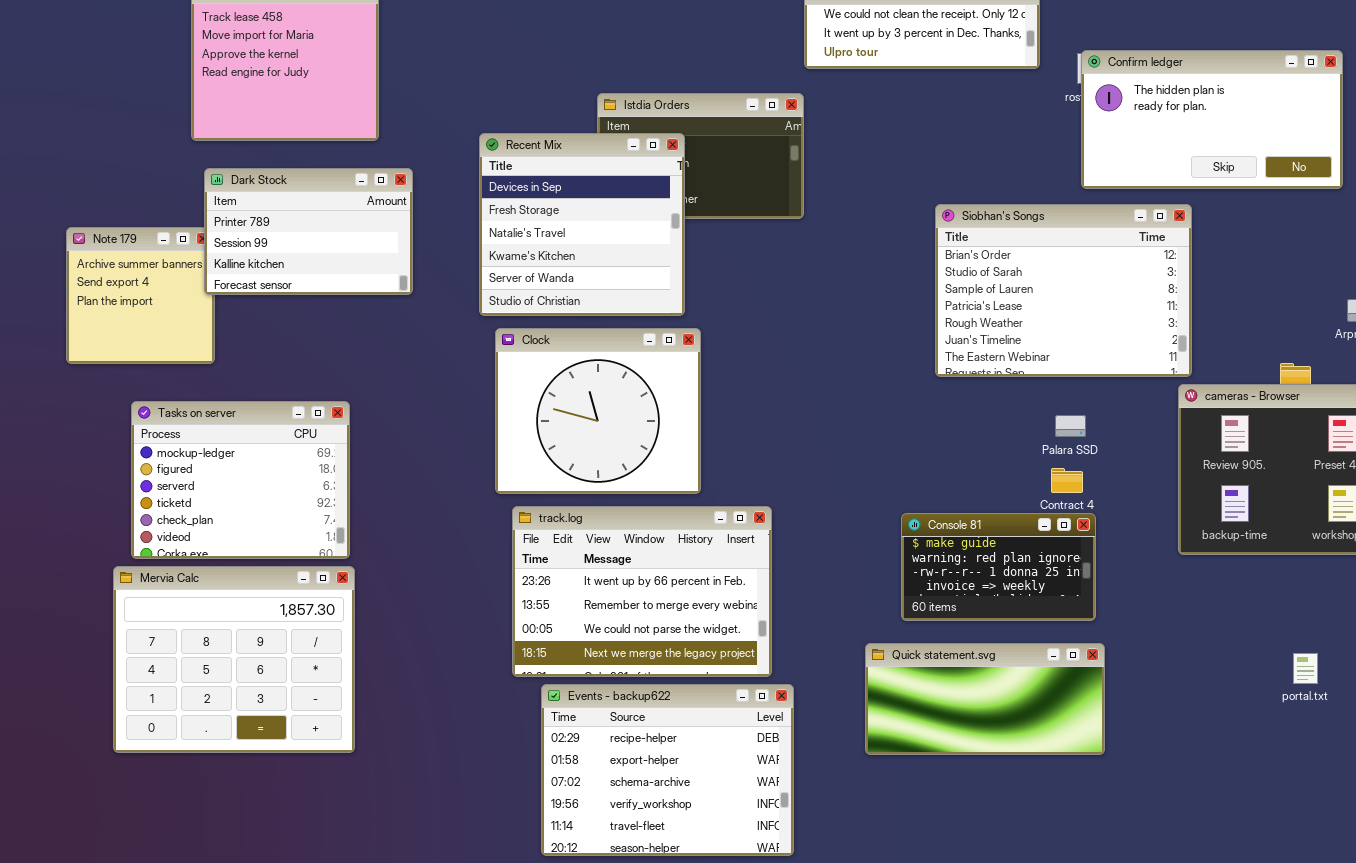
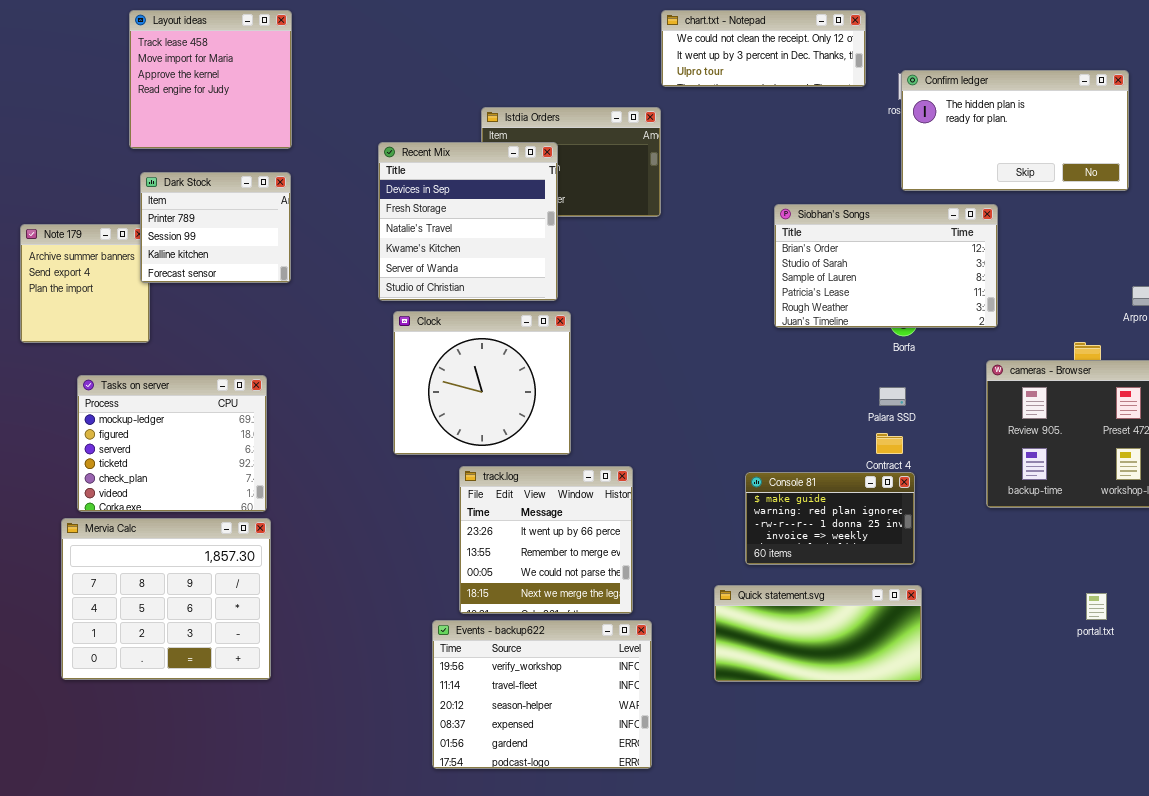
Dark Stock: [204,168,413,295] -> [140,172,291,283], resized
Siobhan's Songs: [935,204,1192,377] -> [774,204,998,328], resized
track.log: [512,506,772,677] -> [459,466,633,614], resized
Events - backup622: [541,684,794,856] -> [432,620,652,769], scrolled down 3 rows

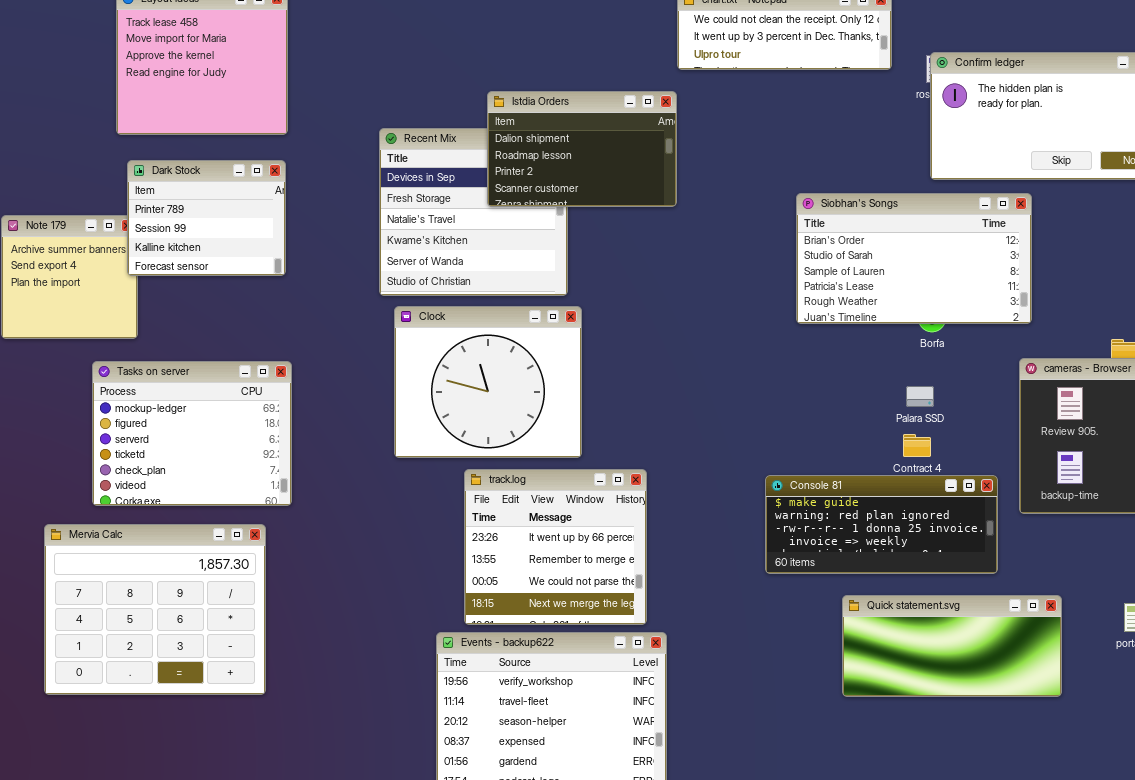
Istdia Orders: [481,107,661,217] -> [487,91,677,207], raised
Tasks on server: [77,375,267,512] -> [92,361,292,506], moved
Console 81: [745,472,915,565] -> [765,475,998,574], resized
Quick statement.svg: [714,585,922,682] -> [842,595,1062,697], moved

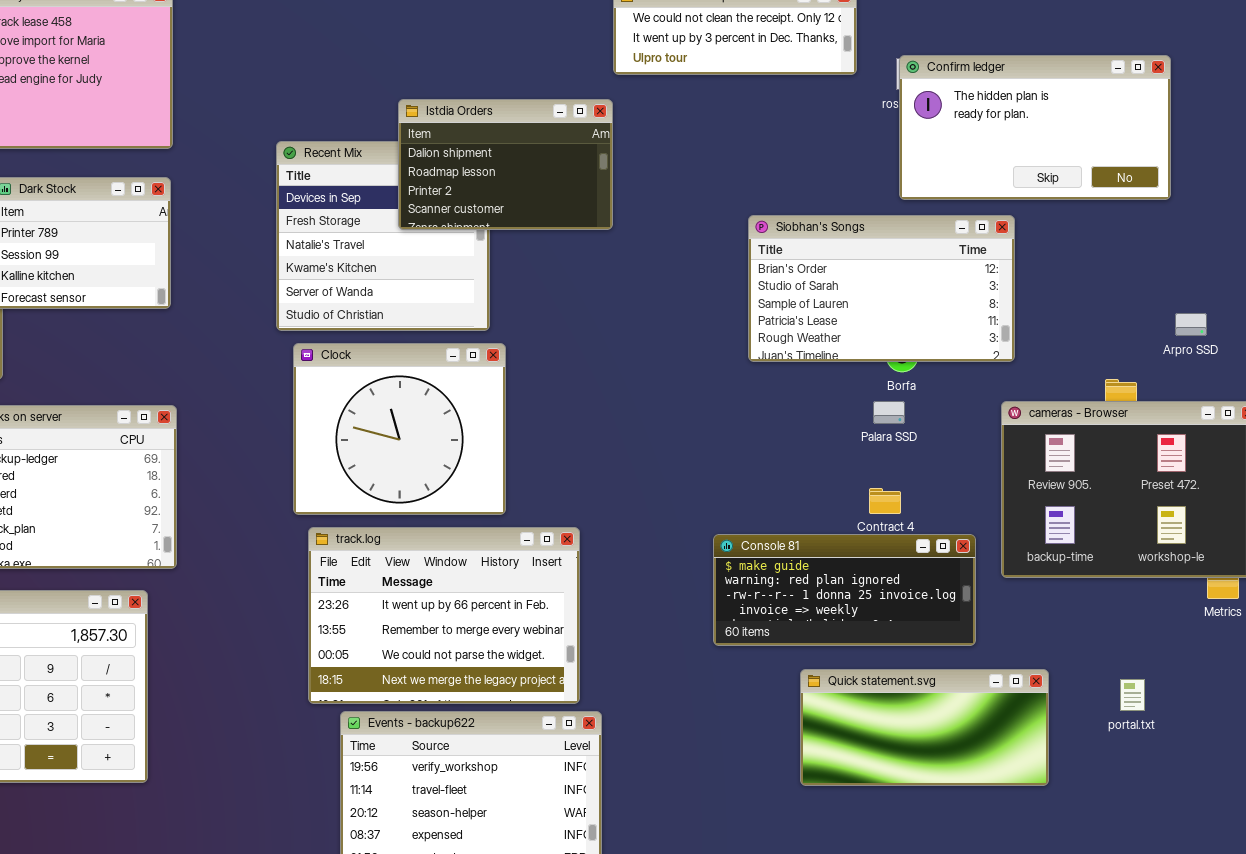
Palara SSD: [906,386,934,407] -> [873,401,905,424], moved
track.log: [464,469,647,625] -> [308,527,580,704], resized

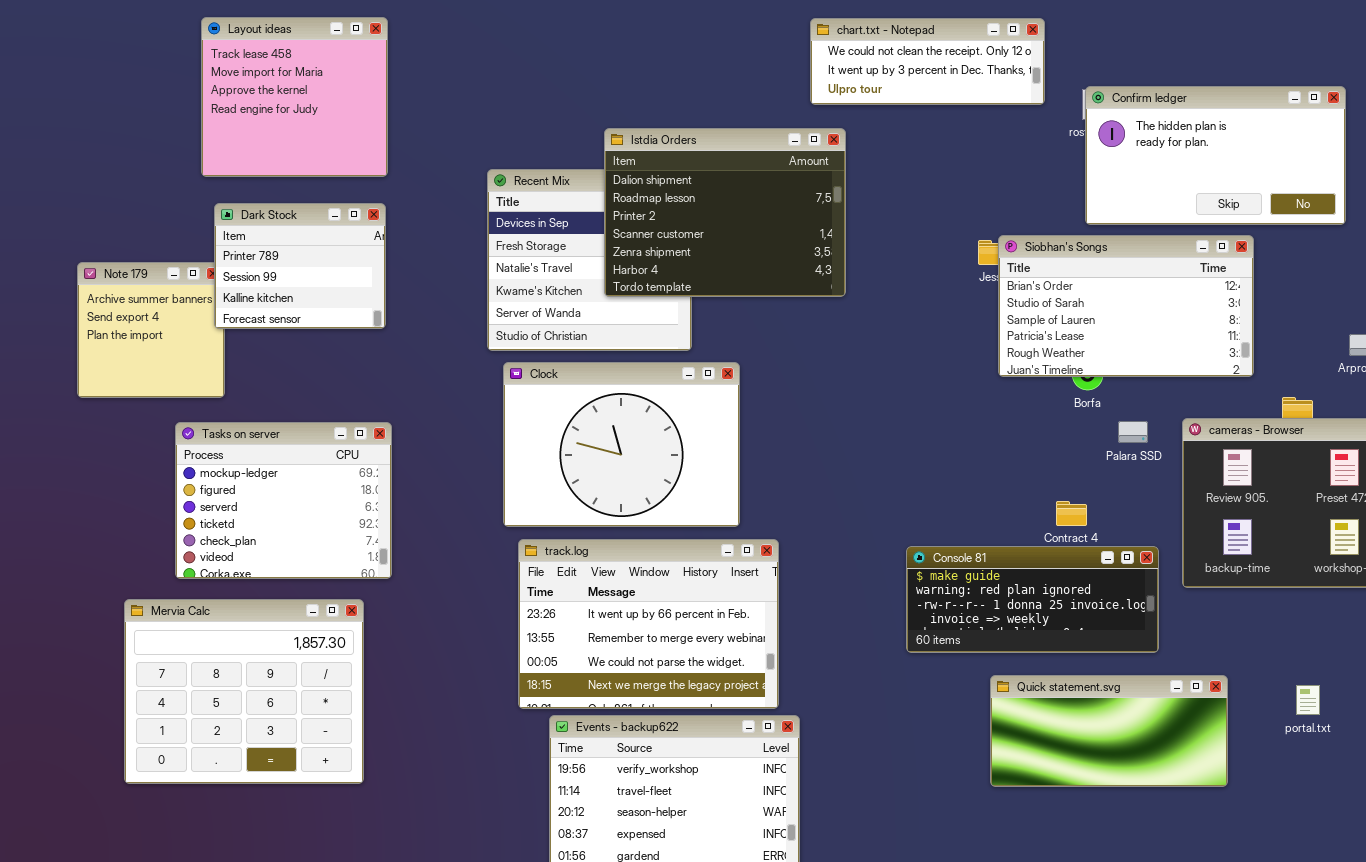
Istdia Orders: [398,99,613,230] -> [604,128,846,297], resized
Siobhan's Songs: [748,215,1015,362] -> [998,235,1254,377], moved
Clock: [293,343,506,515] -> [503,362,740,527], resized
Palara SSD: [873,401,905,424] -> [1118,421,1148,443], moved

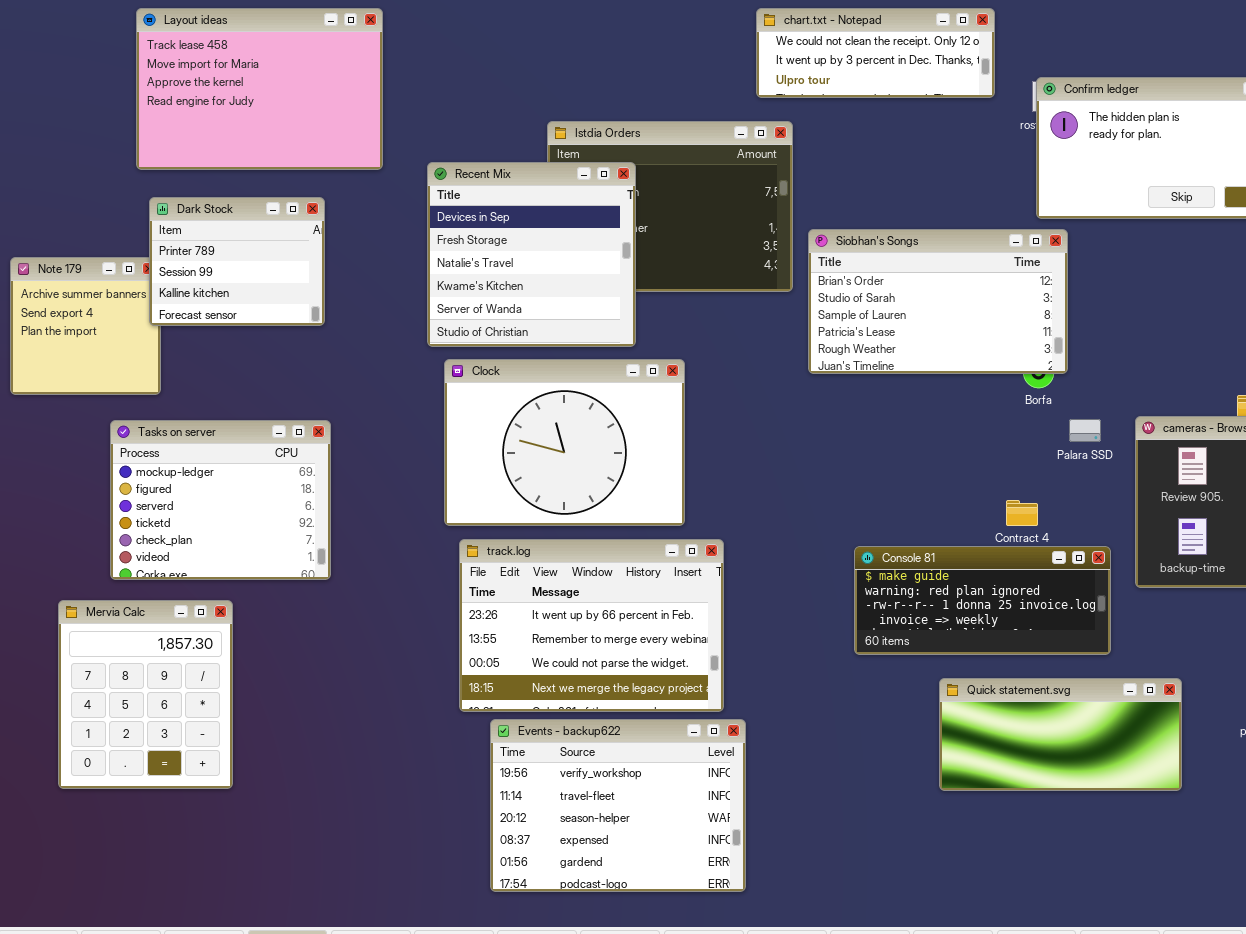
Layout ideas: [201,17,388,177] -> [136,8,383,170], resized
Recent Mix: [487,169,692,351] -> [427,162,636,347], raised
Siobhan's Songs: [998,235,1254,377] -> [808,229,1068,374], moved
Mervia Calc: [124,599,364,784] -> [58,600,233,789], resized

